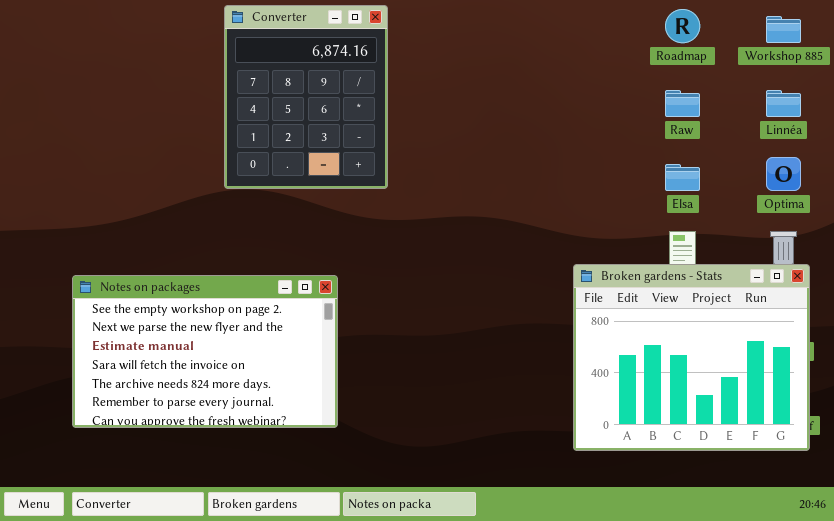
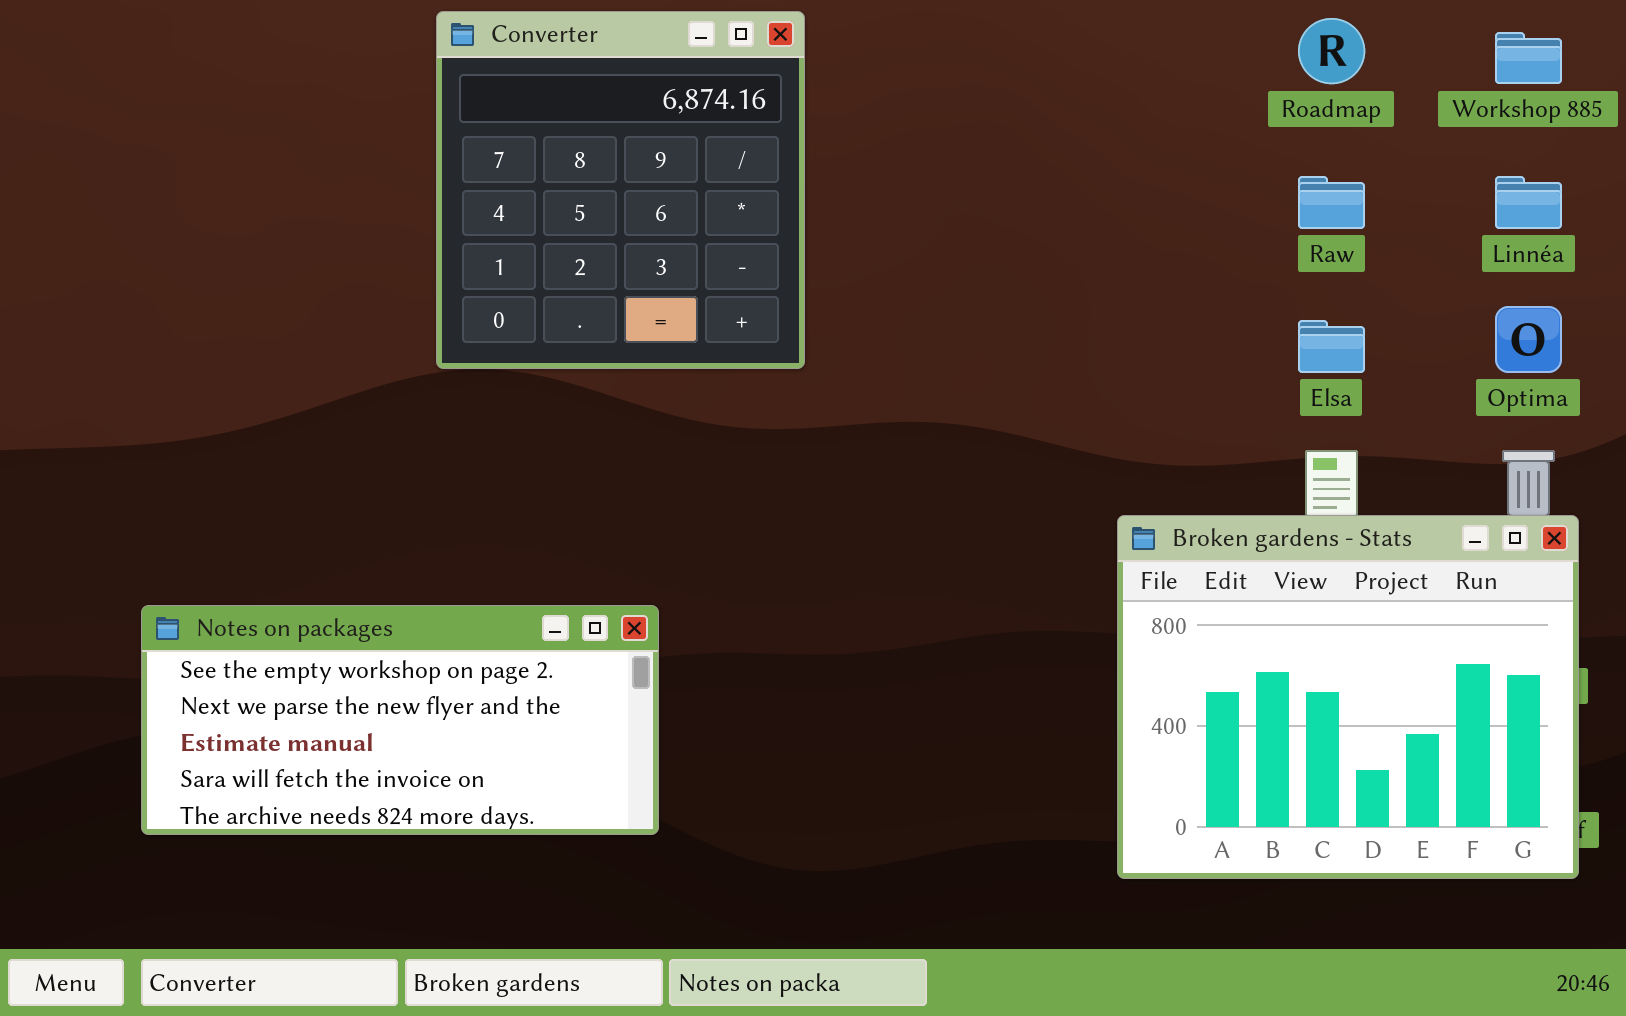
Converter: [224,5,388,189] -> [436,11,805,369], resized
Notes on packages: [72,275,338,428] -> [141,605,659,835], resized

